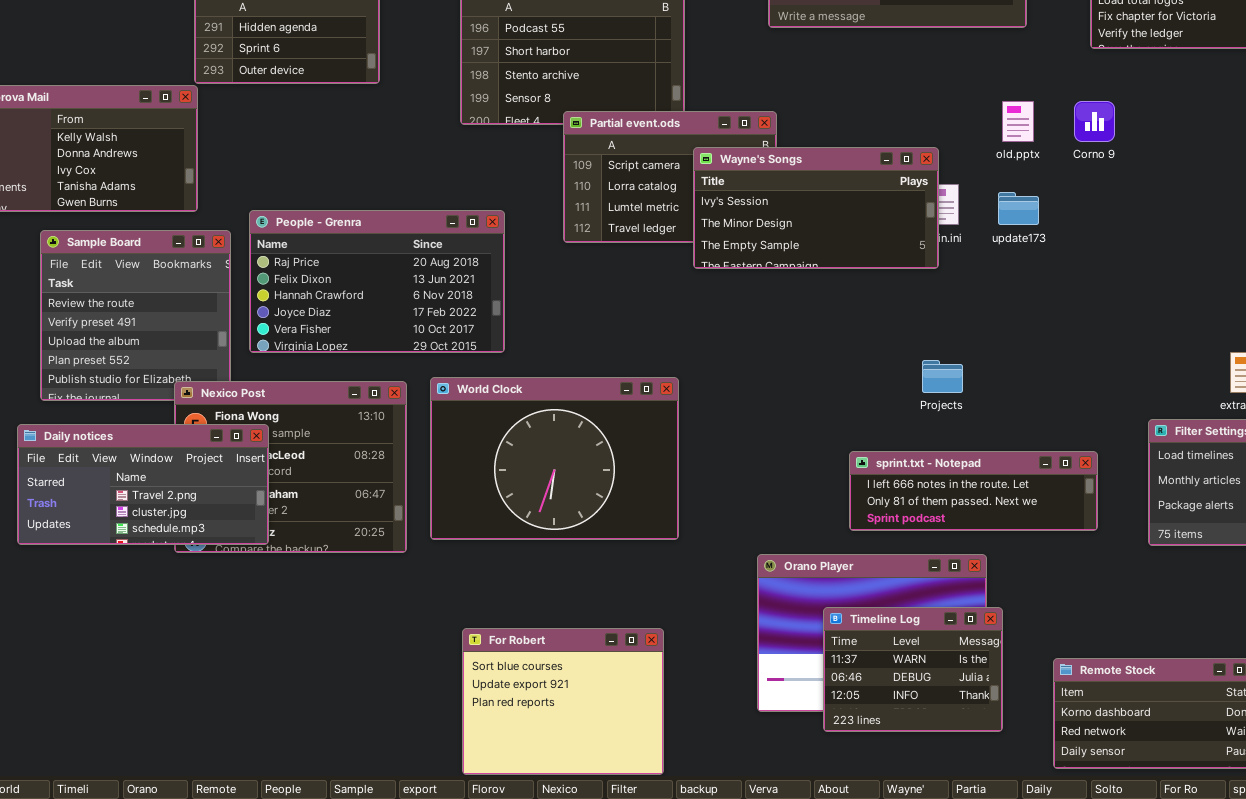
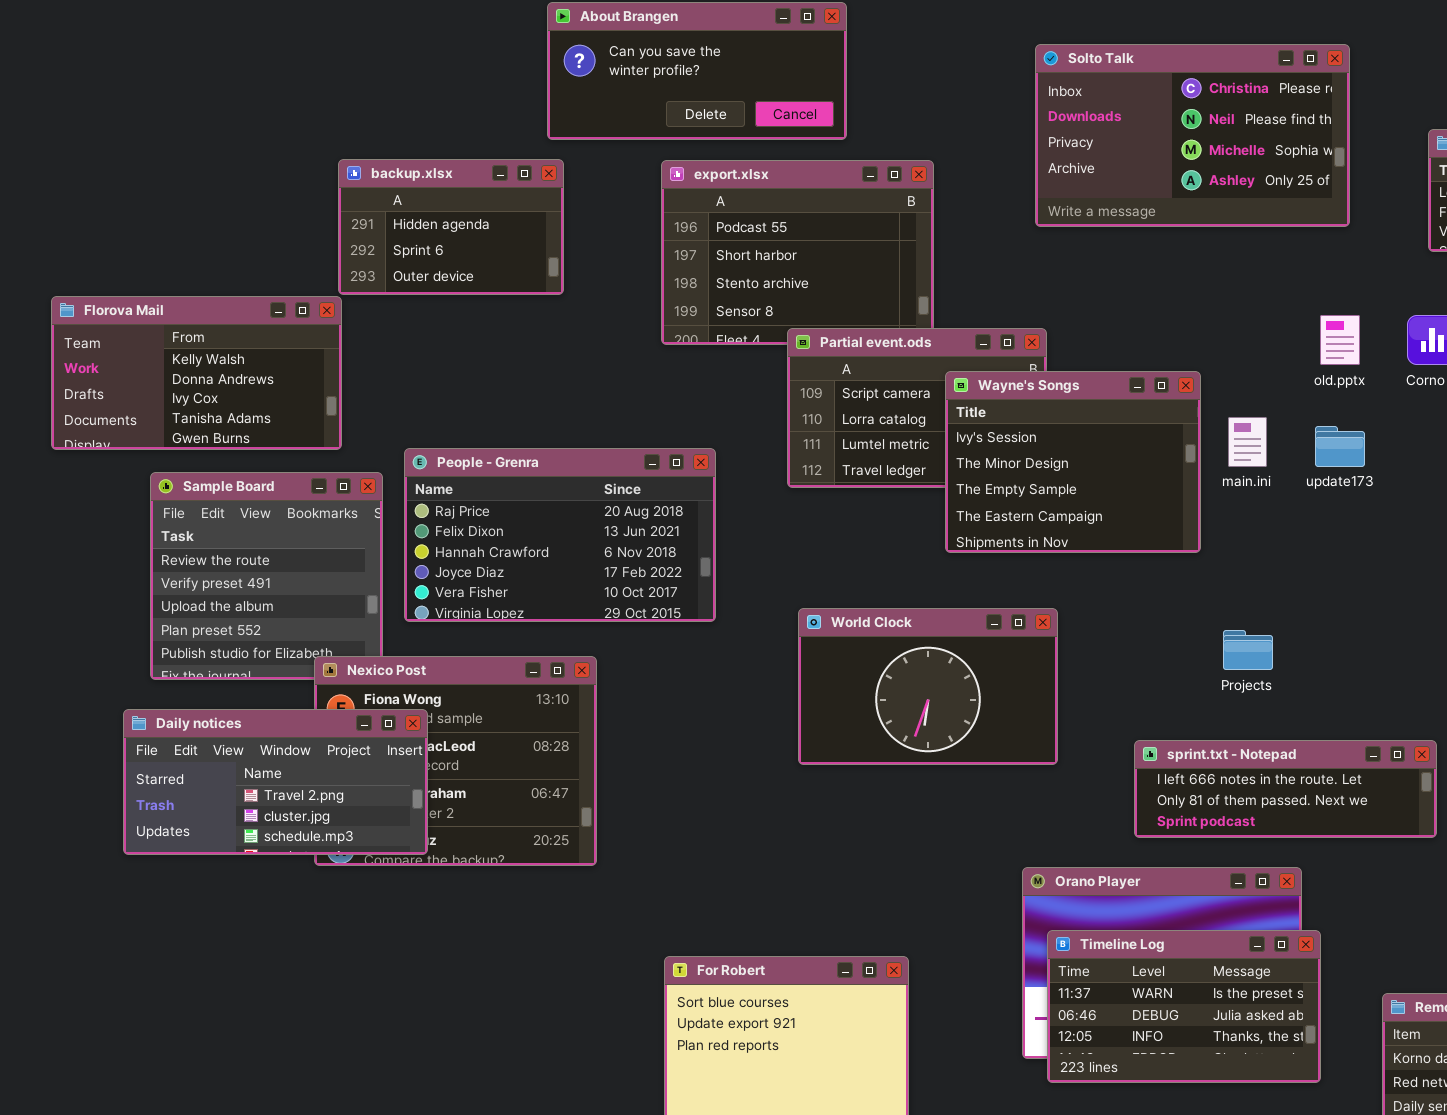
Wayne's Songs: [693,147,939,269] -> [945,371,1201,553], resized
World Clock: [430,377,679,540] -> [798,608,1058,765], moved, resized
Timeline Log: [823,607,1003,732] -> [1047,930,1321,1083], resized

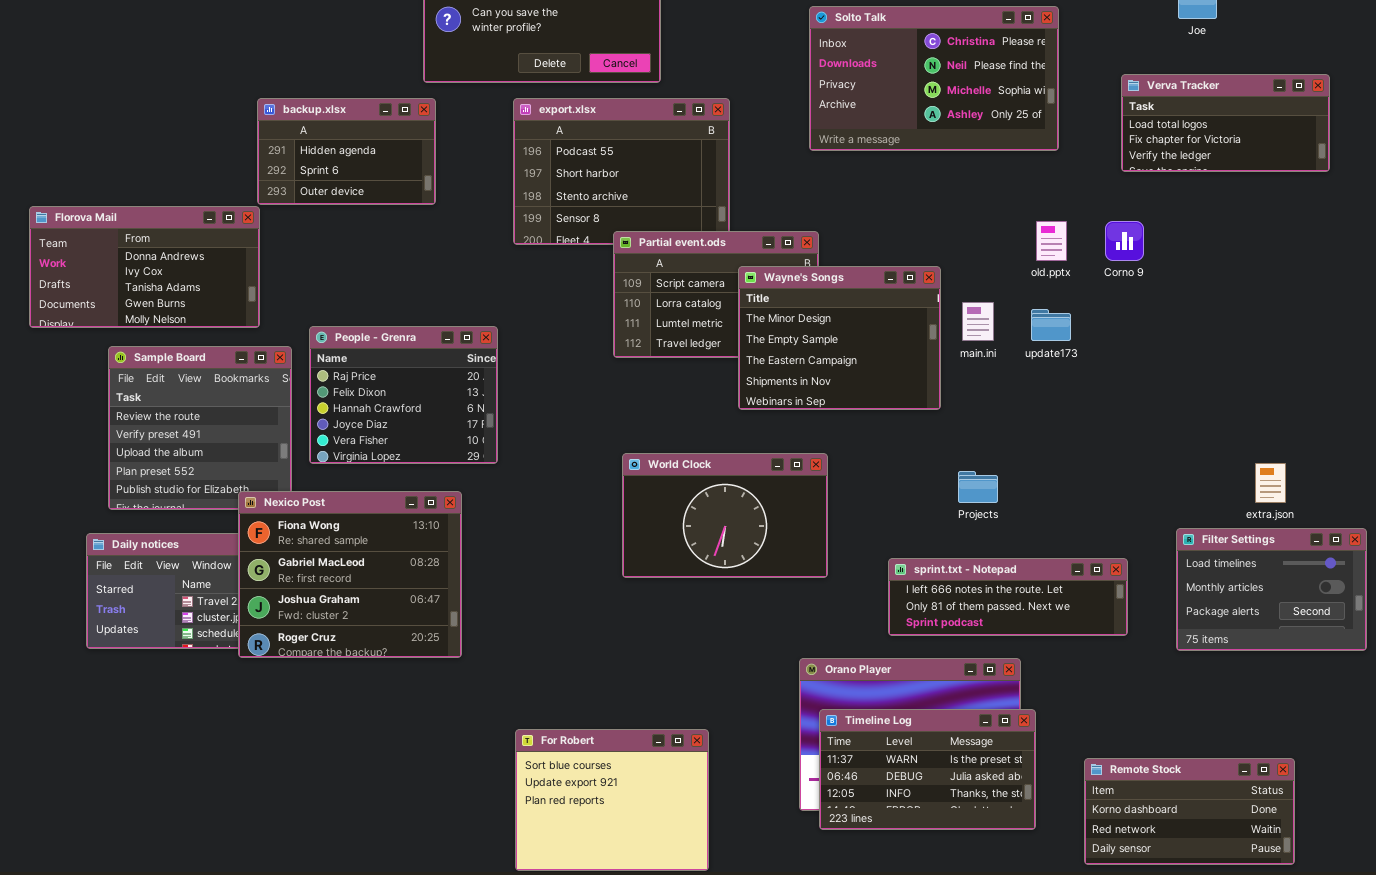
Florova Mail: [51,296,342,450] -> [29,206,260,328], scrolled down 1 row
Wayne's Songs: [945,371,1201,553] -> [738,266,941,410], scrolled down 1 row
People - Grenra: [404,448,716,622] -> [309,326,498,464], resized
Nexico Post: [314,656,597,866] -> [238,491,462,658], raised

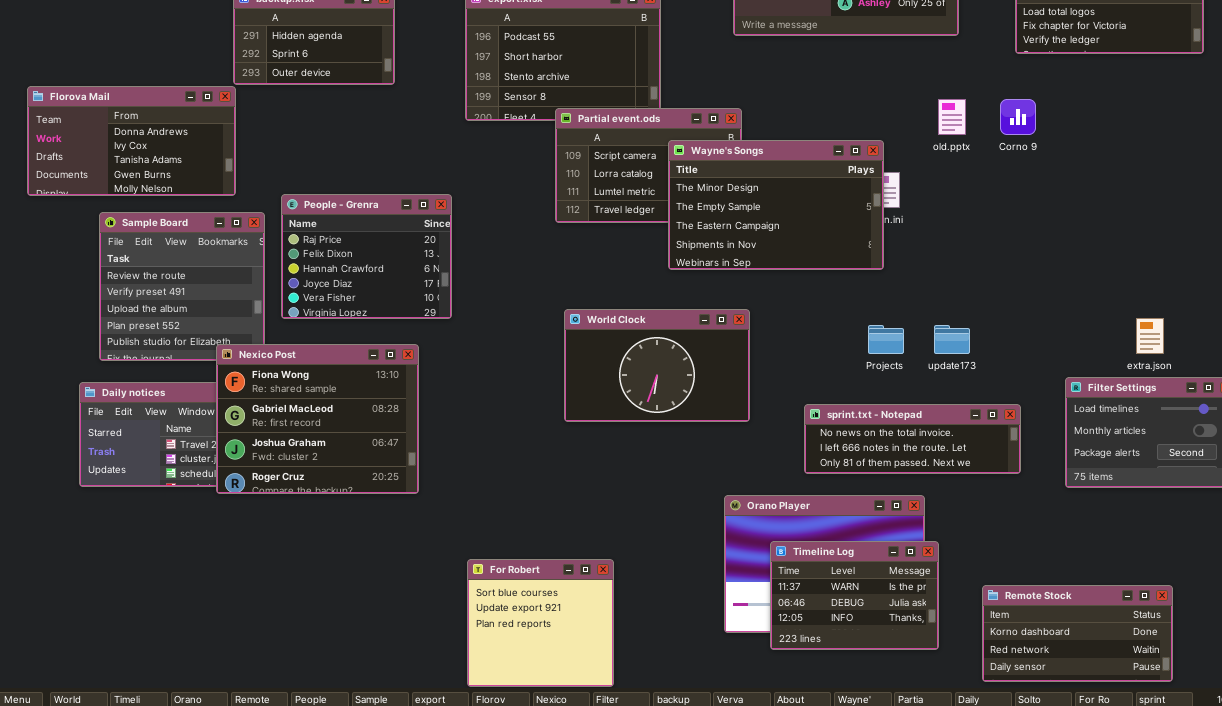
Wayne's Songs: [738,266,941,410] -> [668,140,884,270], resized
update173: [1031,309,1071,341] -> [934,325,970,354], moved
sprint.txt - Notepad: [888,558,1128,636] -> [804,404,1021,474], scrolled up 1 row
Timeline Log: [819,709,1036,830] -> [770,541,939,650], resized
For Robert: [515,729,709,871] -> [467,559,614,687], resized

